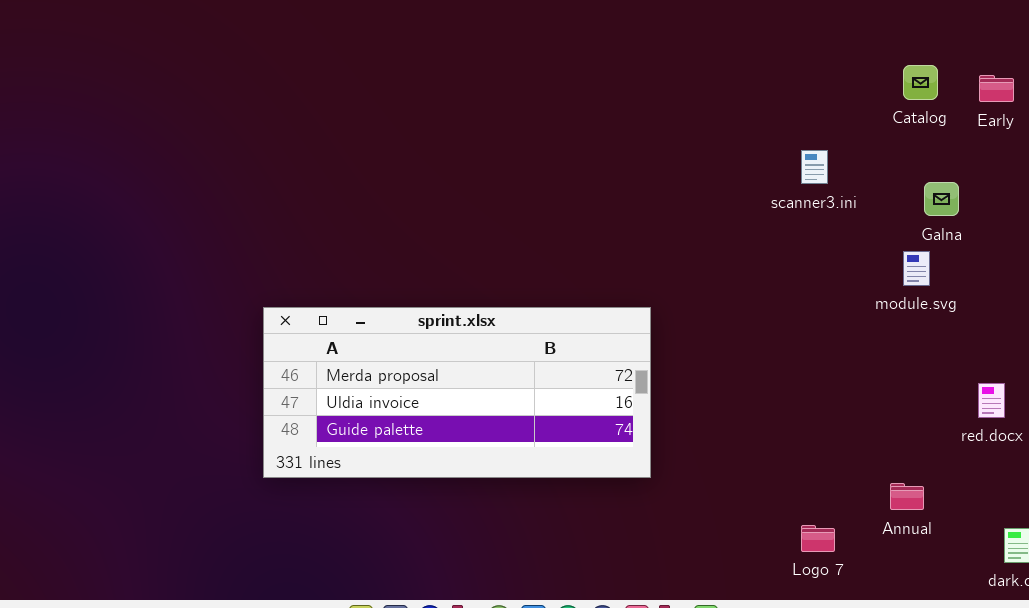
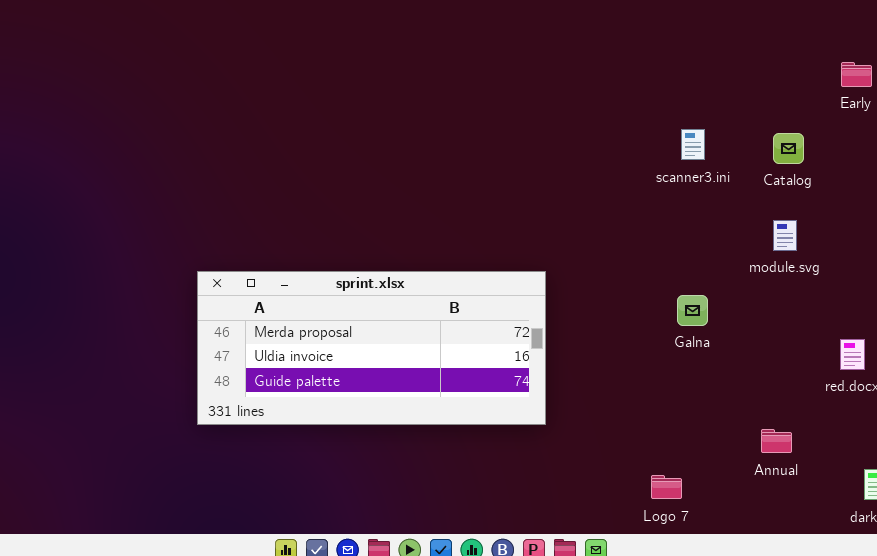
Catalog: [903,65,938,100] -> [773,133,804,164], moved
Galna: [924,182,959,216] -> [677,295,708,326], moved
Logo 7: [801,525,835,552] -> [651,475,682,499], moved

